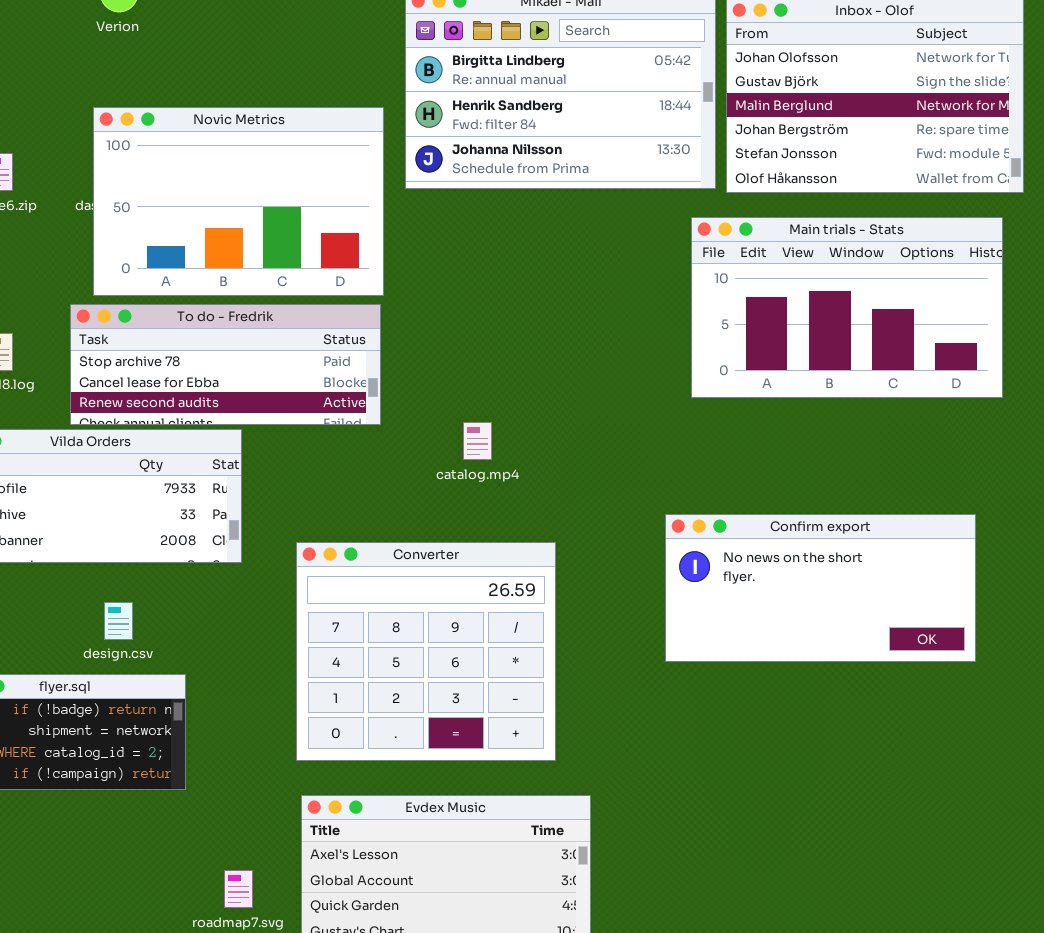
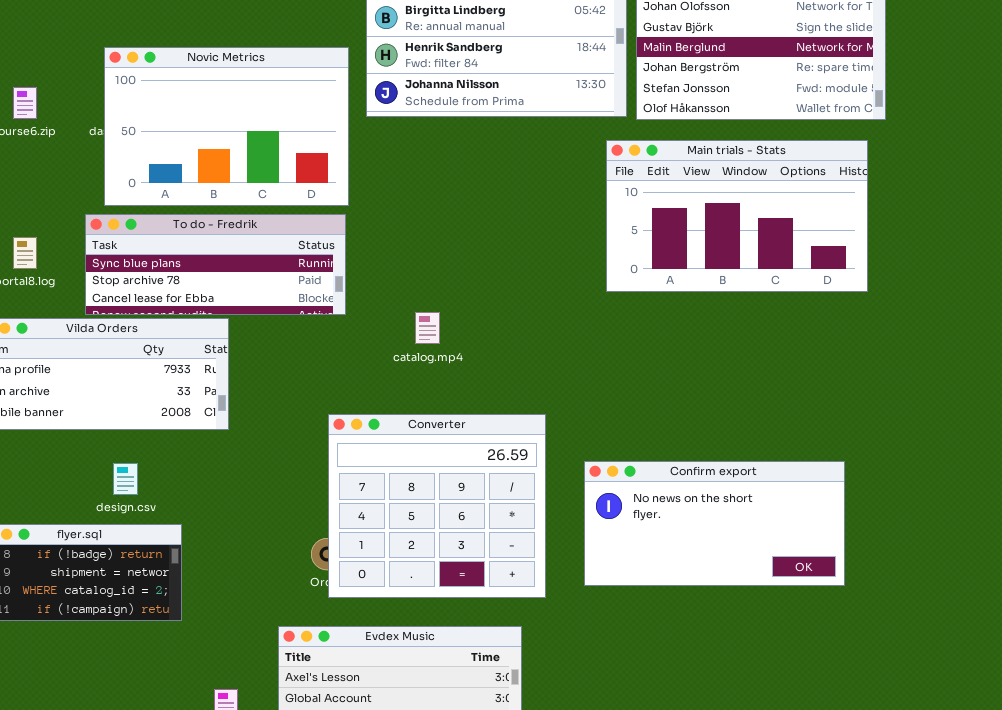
To do - Fredrik: [70,304,381,425] -> [85,214,346,315], scrolled up 1 row
Confirm export: [665,514,976,662] -> [584,461,845,586], moved
Converter: [296,542,556,761] -> [328,414,546,598], moved

